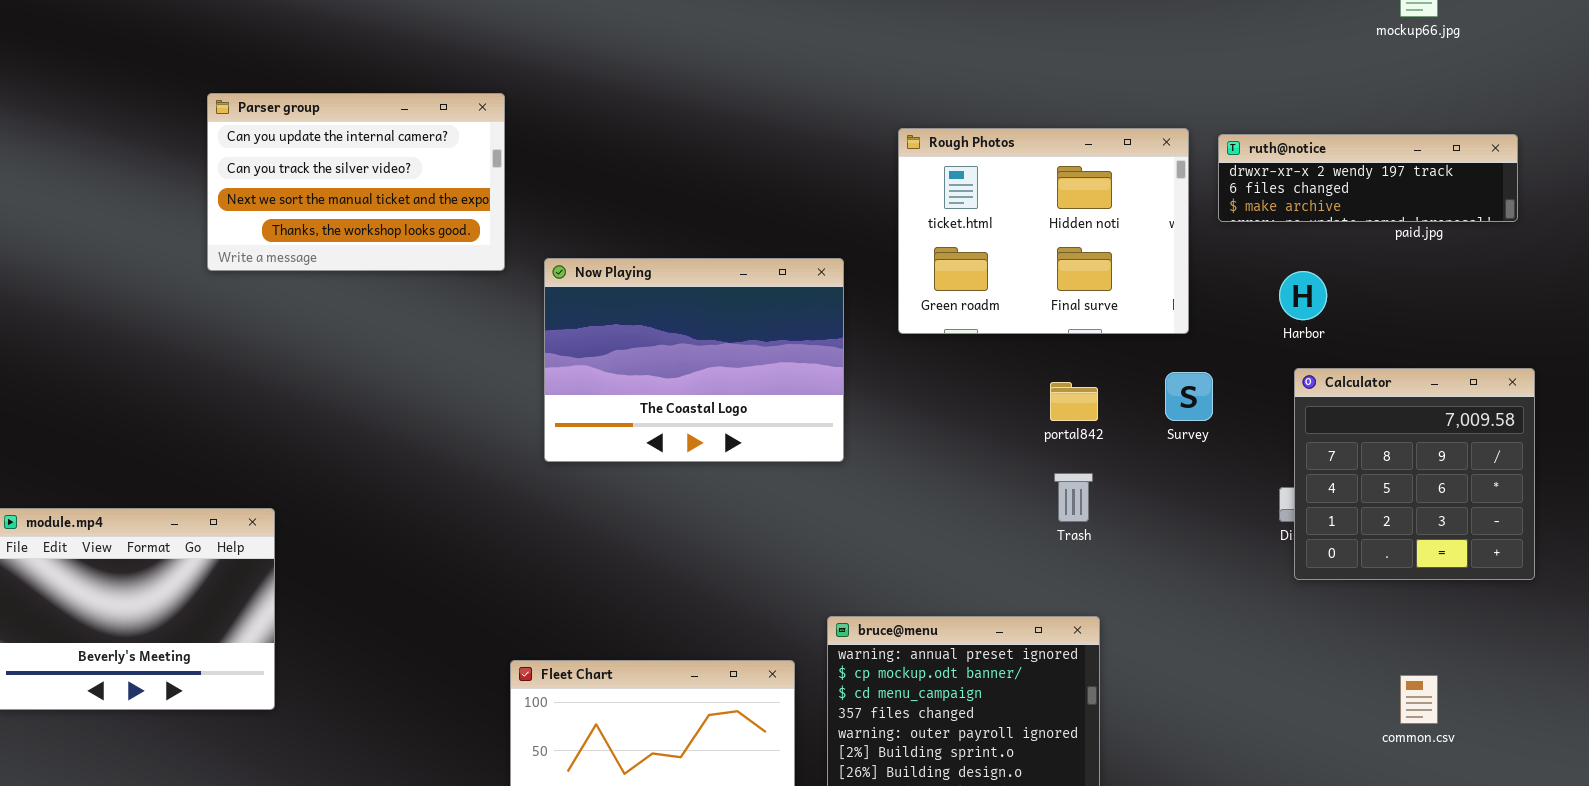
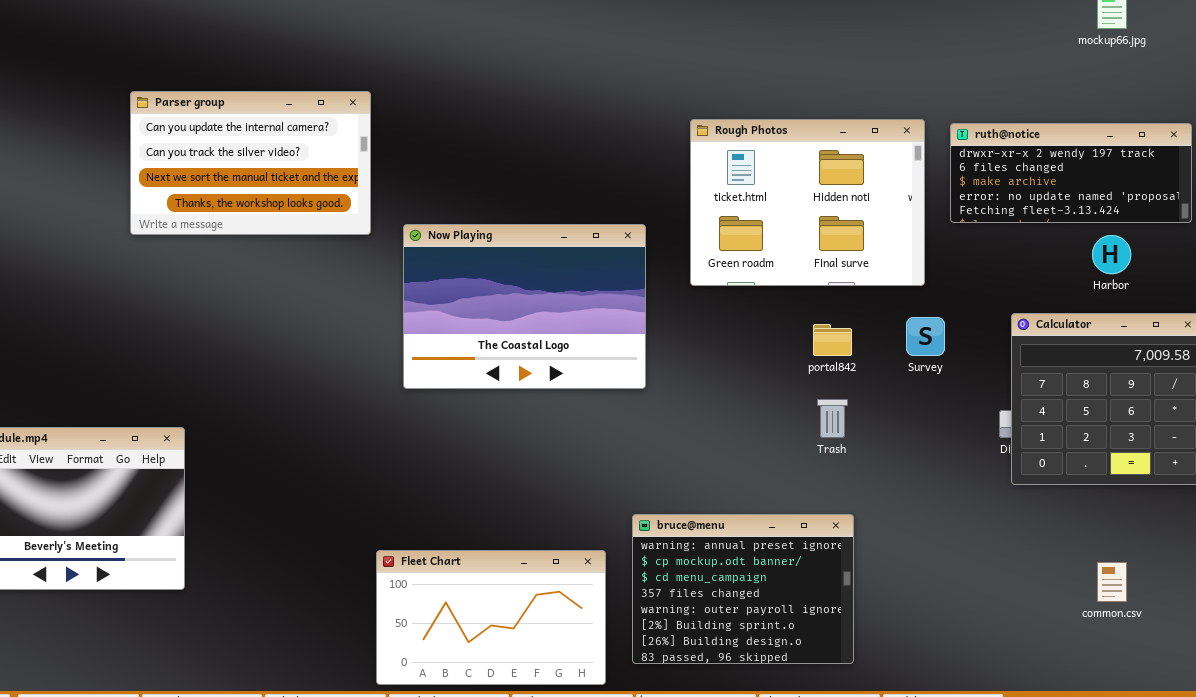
ruth@notice: [1218,134,1518,222] -> [950,123,1192,223], resized
Harbor: [1279,271,1327,320] -> [1092,235,1131,274], moved

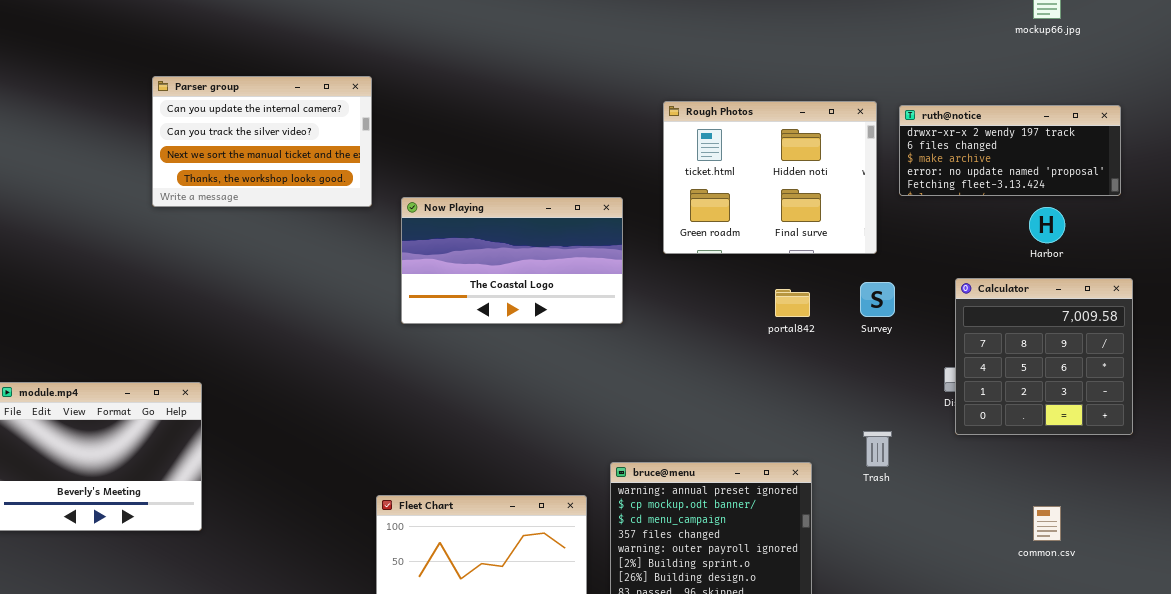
Now Playing: [403,224,646,389] -> [401,197,623,324], resized
Trash: [817,399,848,438] -> [863,431,892,467], moved

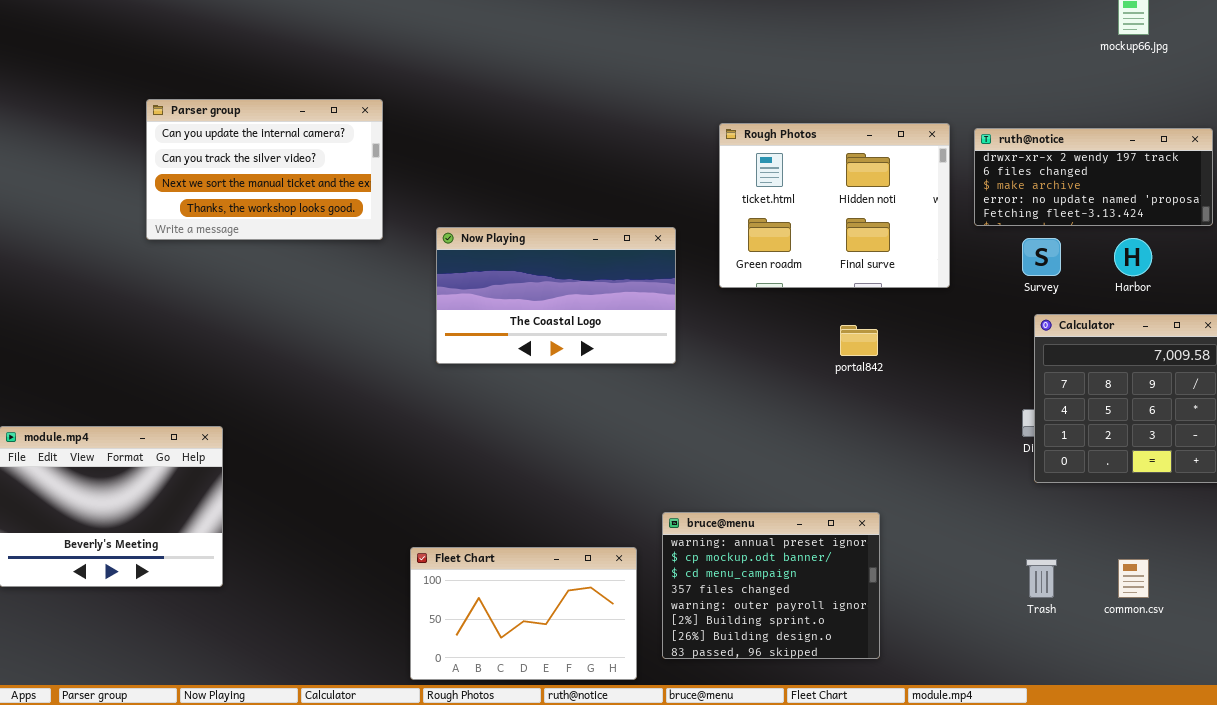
Parser group: [152,76,372,207] -> [146,99,383,240], moved
Survey: [860,282,895,317] -> [1022,238,1061,276], moved
Trash: [863,431,892,467] -> [1026,559,1057,598], moved

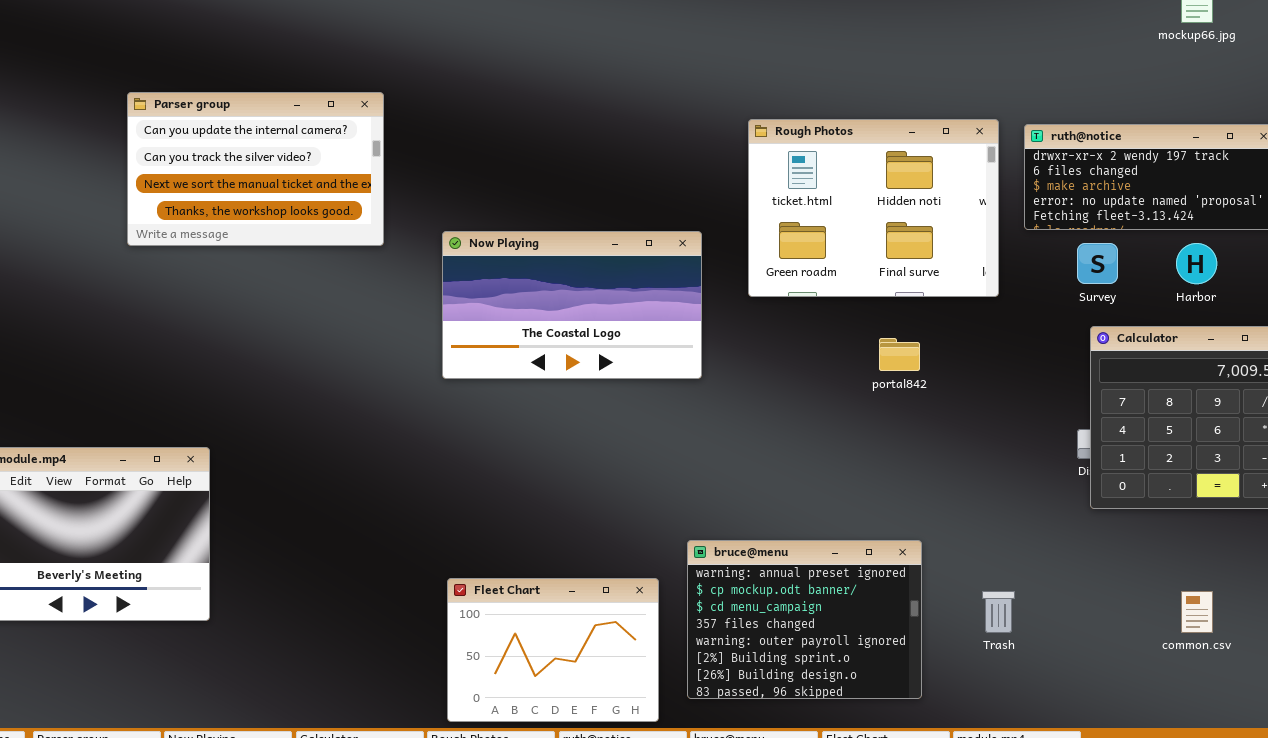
Fleet Chart: [410,547,637,680] -> [447,578,659,722], resized
Trash: [1026,559,1057,598] -> [982,591,1015,633], moved

